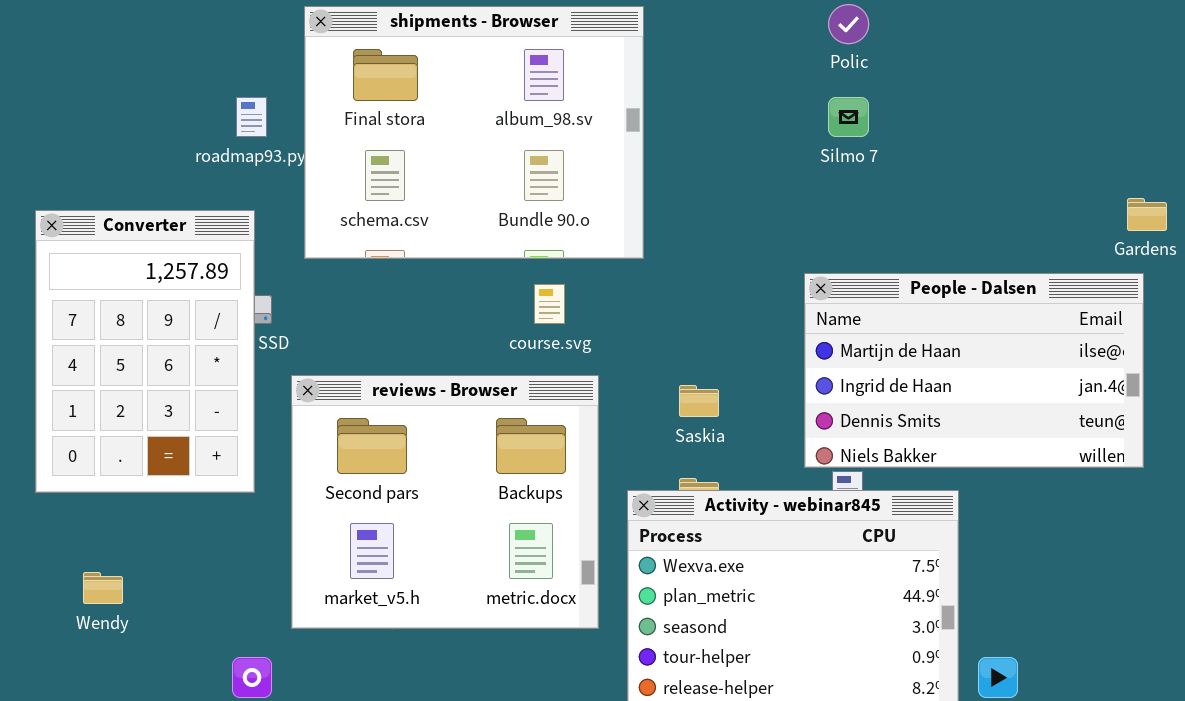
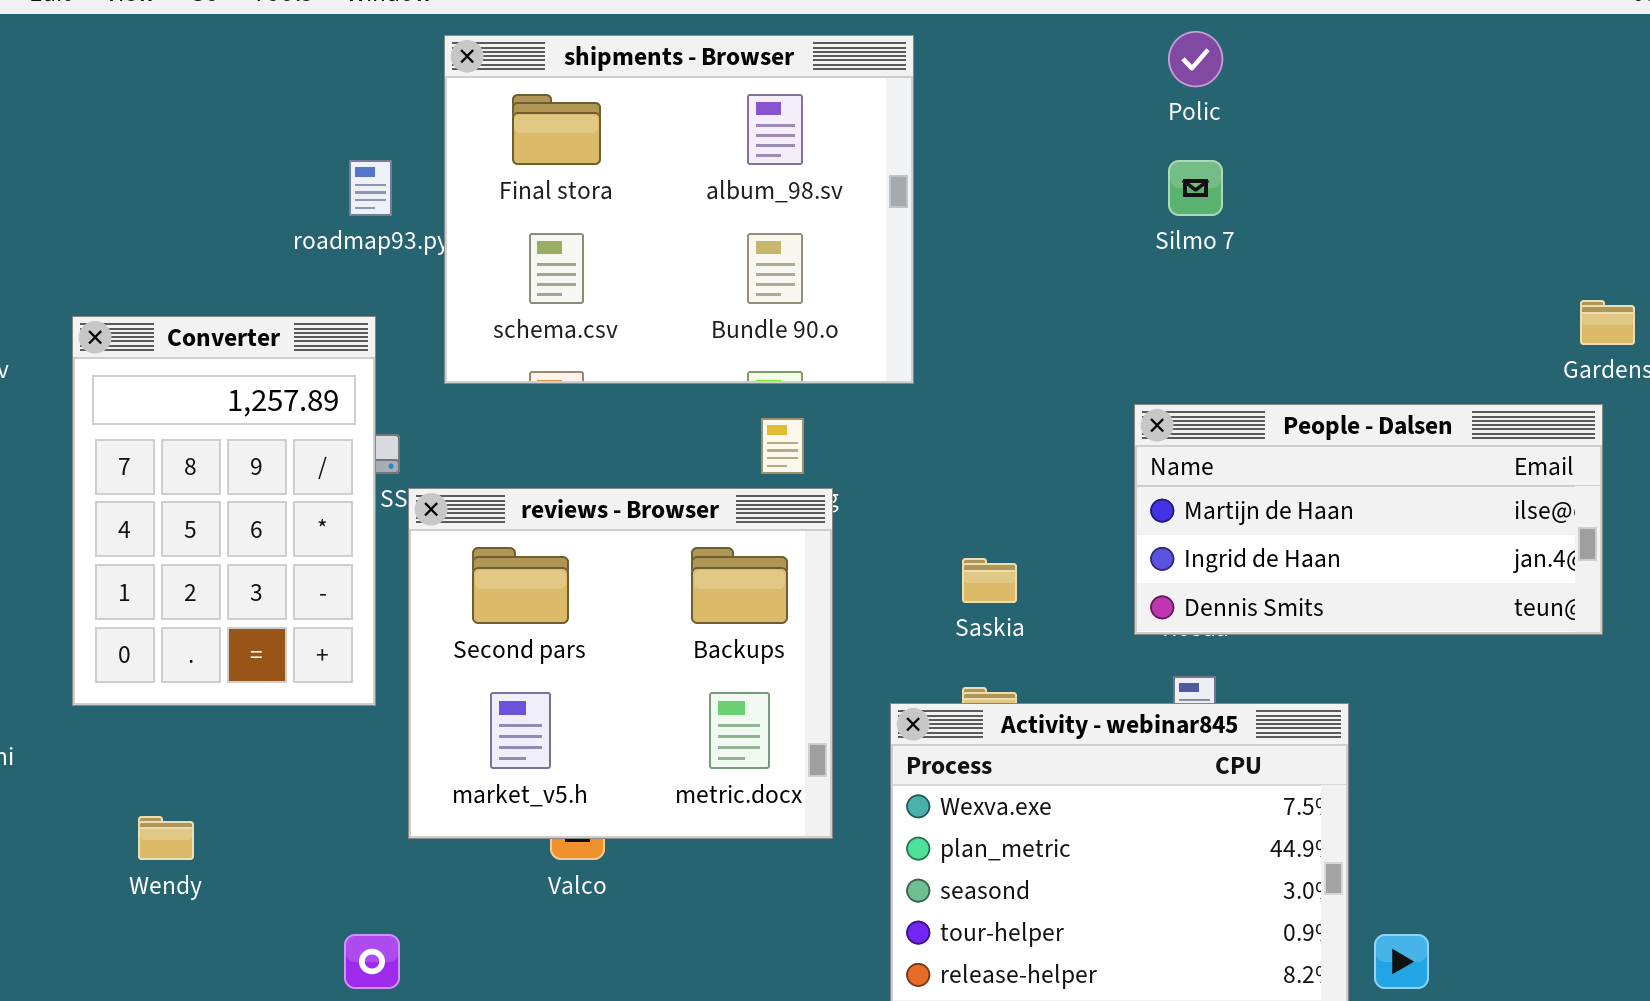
People - Dalsen: [804,273,1144,468] -> [1134,404,1603,635], resized
reviews - Browser: [291,375,599,629] -> [408,488,833,839], moved

